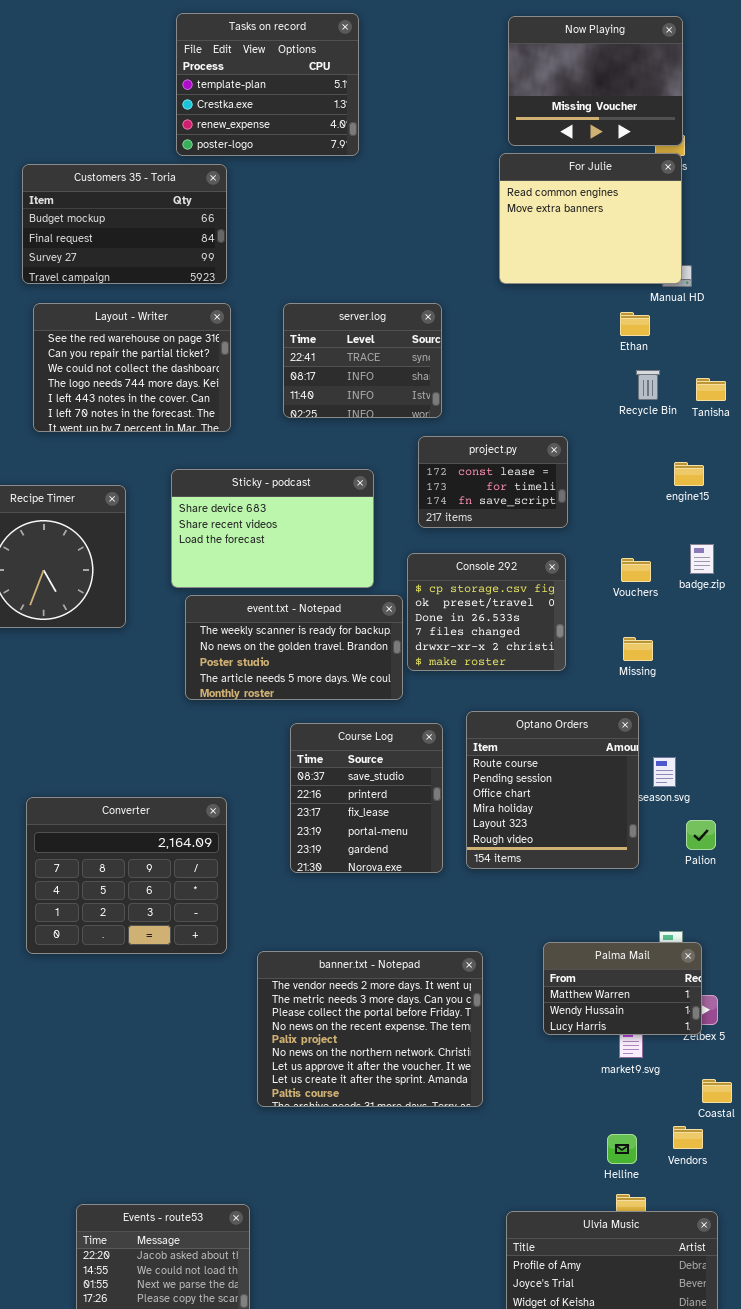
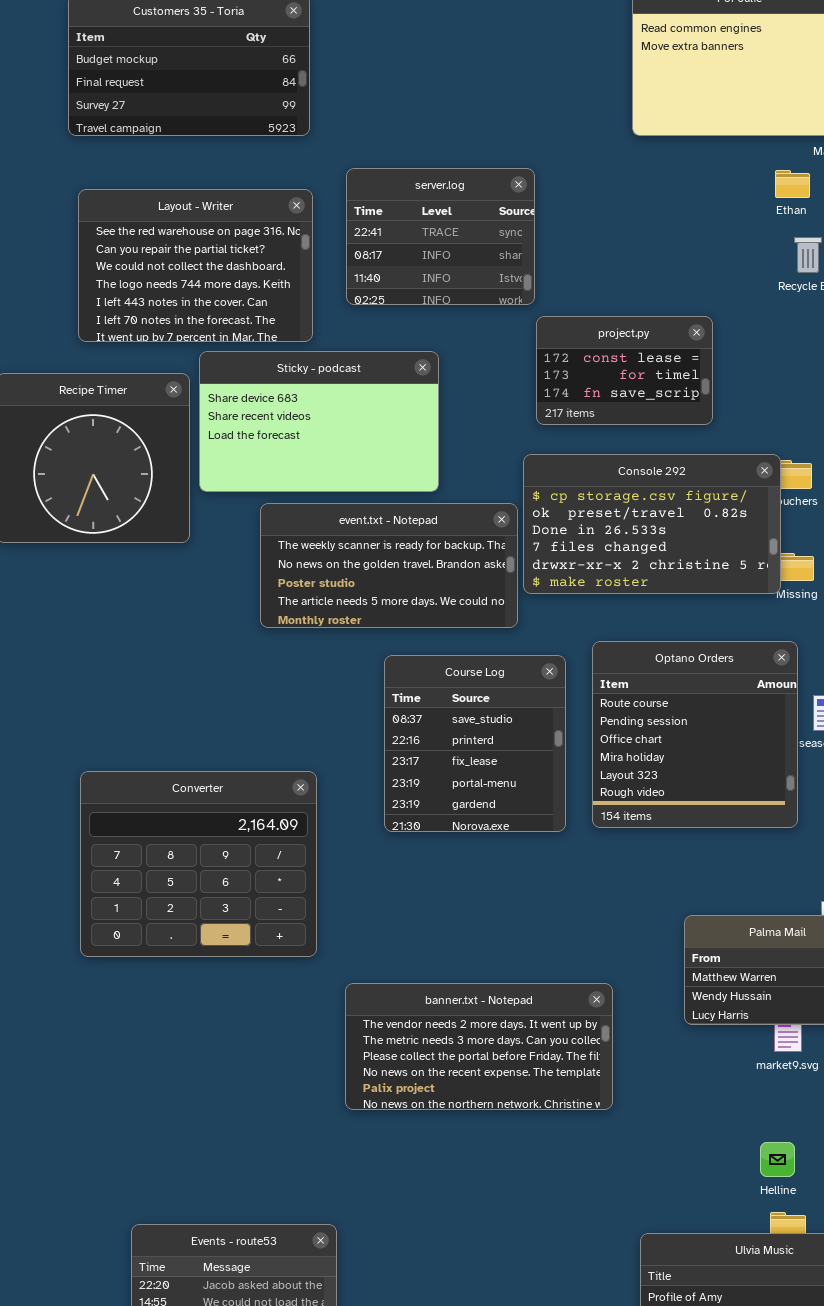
Layout - Writer: [33,303,231,432] -> [78,189,313,342], moved
server.log: [283,303,442,418] -> [346,168,535,305], moved
Sticky - podcast: [171,469,374,588] -> [199,351,439,492], moved
Console 292: [407,553,566,671] -> [523,454,781,594], resized
Converter: [26,797,227,954] -> [80,771,317,957], moved
banner.txt - Notepad: [257,951,483,1107] -> [345,983,613,1110], resized

